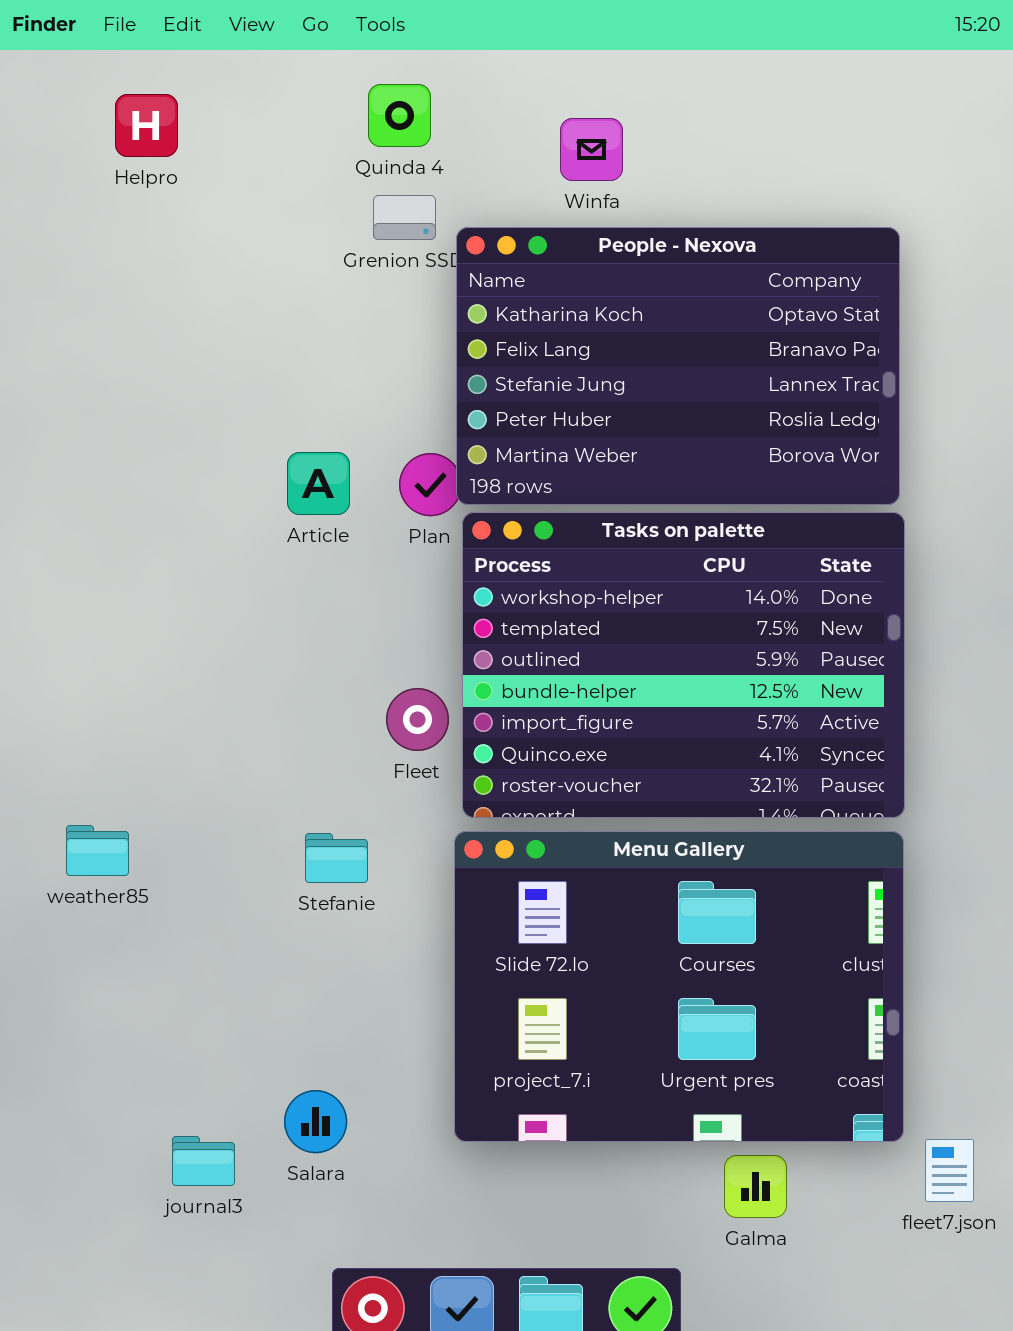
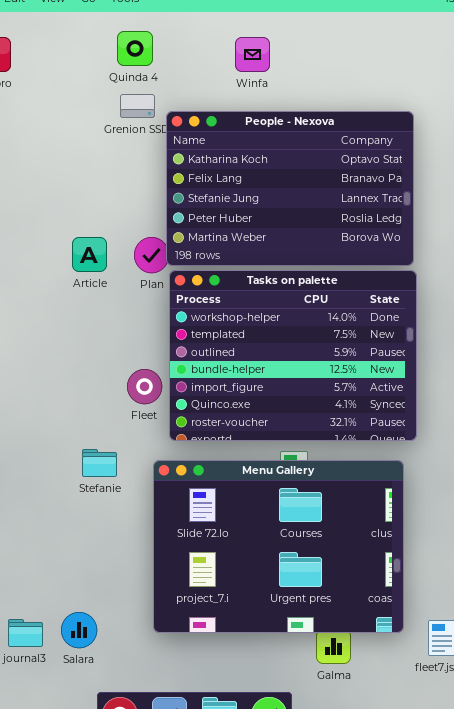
Winfa: [560,118,623,181] -> [235,37,270,72], moved
Menu Gallery: [454,831,904,1142] -> [153,460,404,633], moved
Salara: [284,1090,347,1153] -> [61,612,97,648], moved

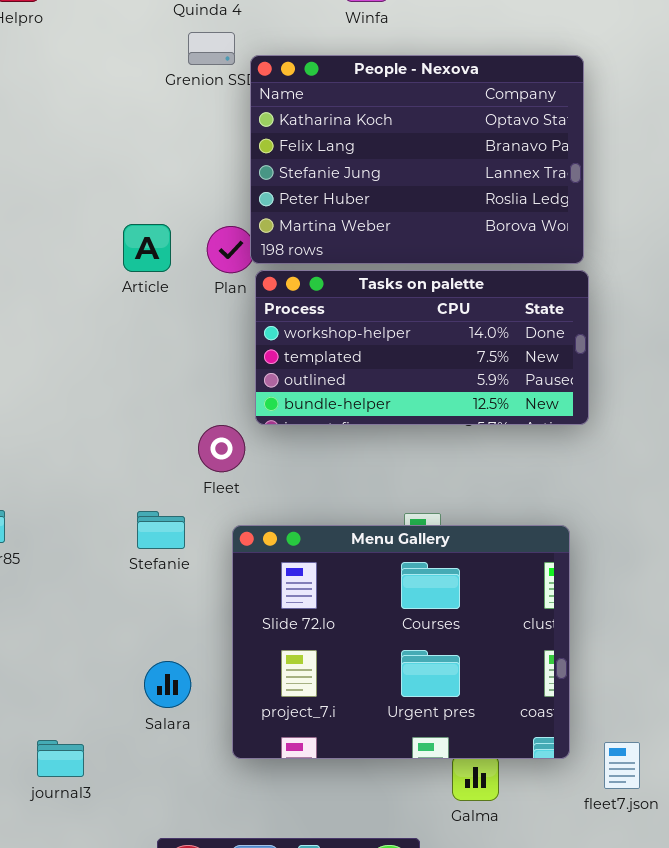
Tasks on palette: [169,270,417,441] -> [255,270,589,425], resized
Fleet: [127,369,162,404] -> [198,425,245,472], moved
Salara: [61,612,97,648] -> [144,661,191,708], moved

